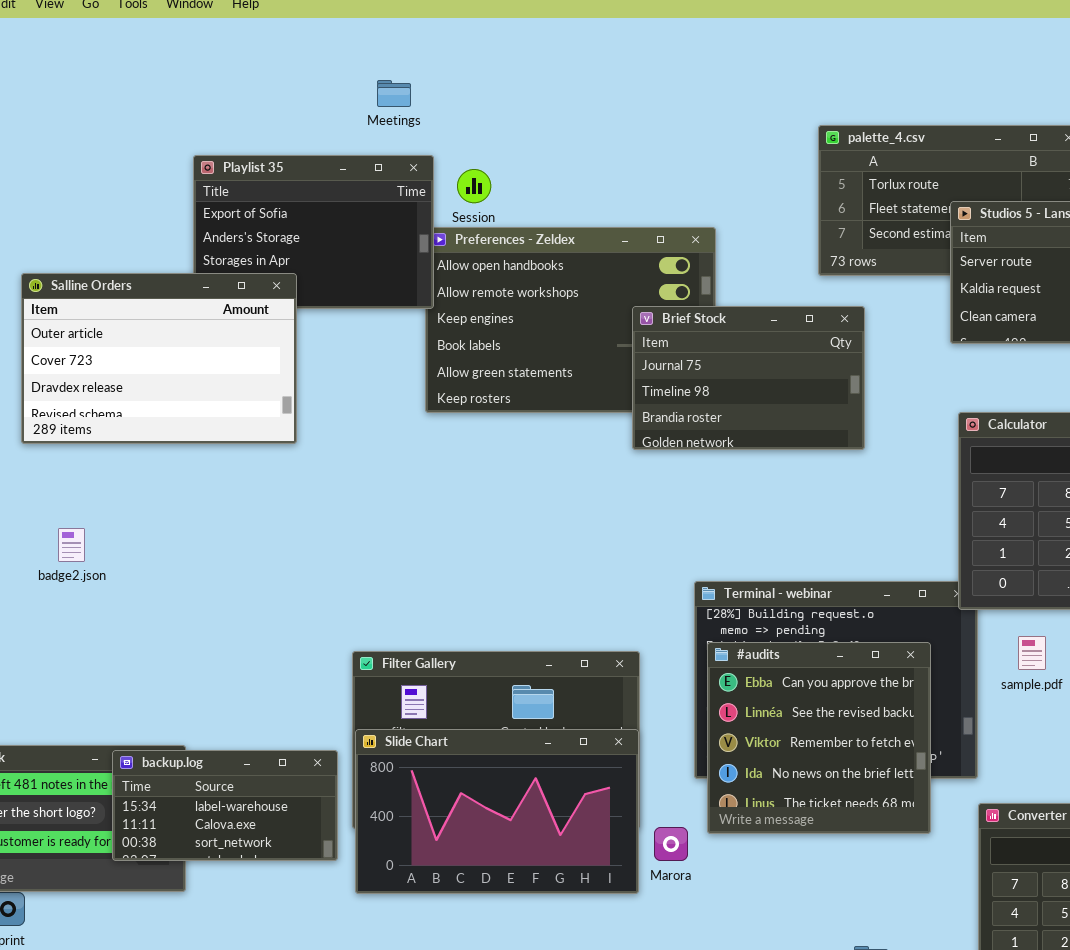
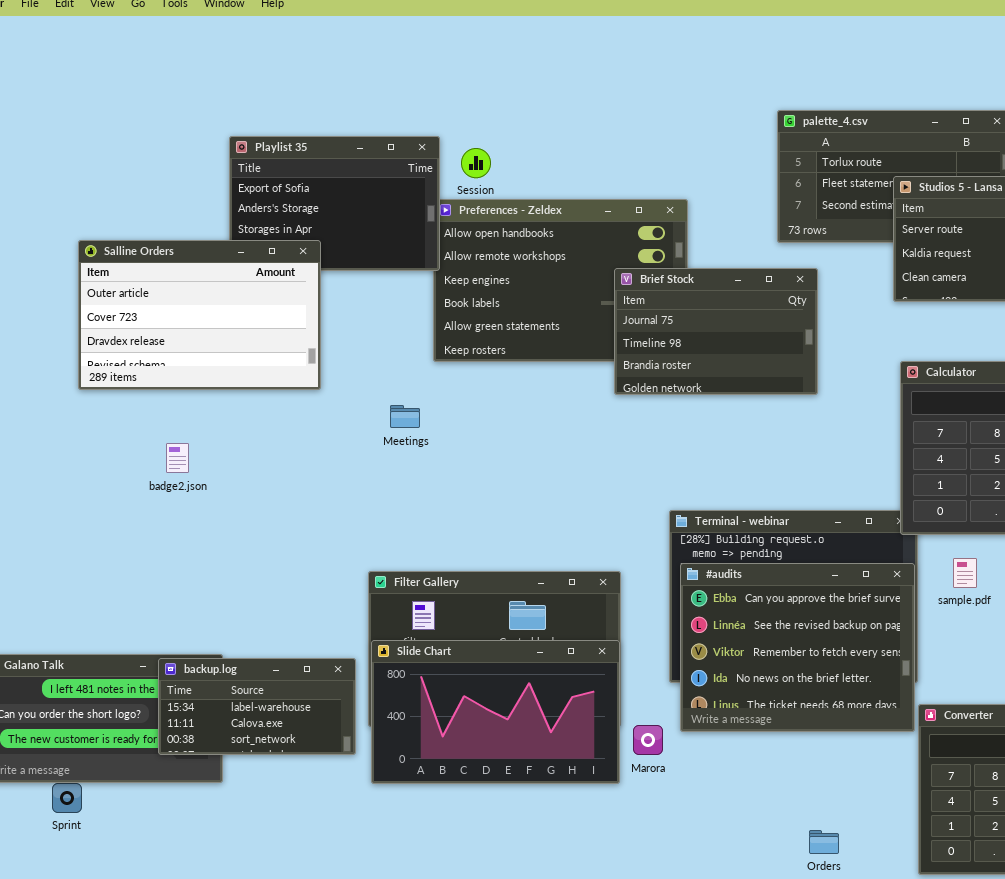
Meetings: [377,80,411,107] -> [390,405,420,428], moved
badge2.json: [58,528,85,562] -> [166,443,189,473], moved
#audits: [707,642,931,834] -> [680,563,915,732], resized

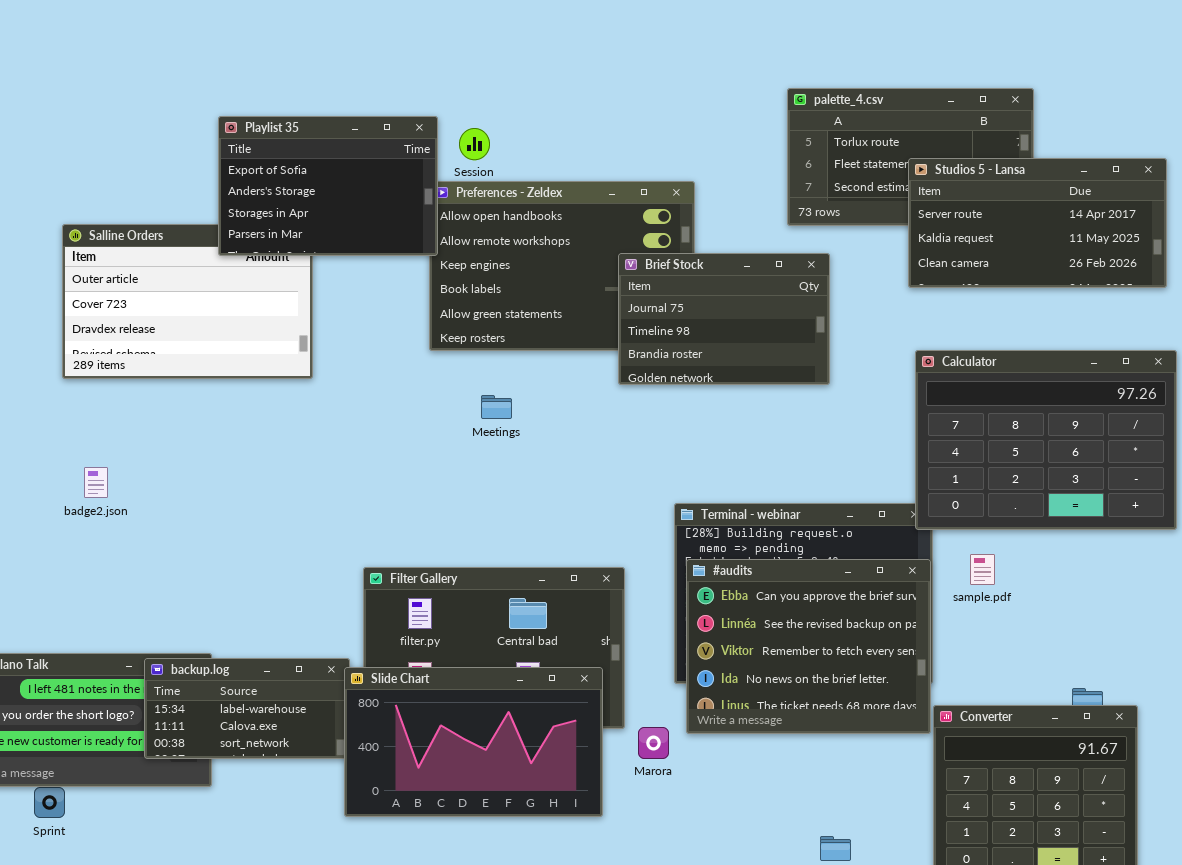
Playlist 35: [229,136,440,271] -> [218,116,438,256], raised
Meetings: [390,405,420,428] -> [481,395,512,419], moved
badge2.json: [166,443,189,473] -> [84,467,108,498], moved
Slide Chart: [371,640,620,784] -> [344,667,603,817], moved

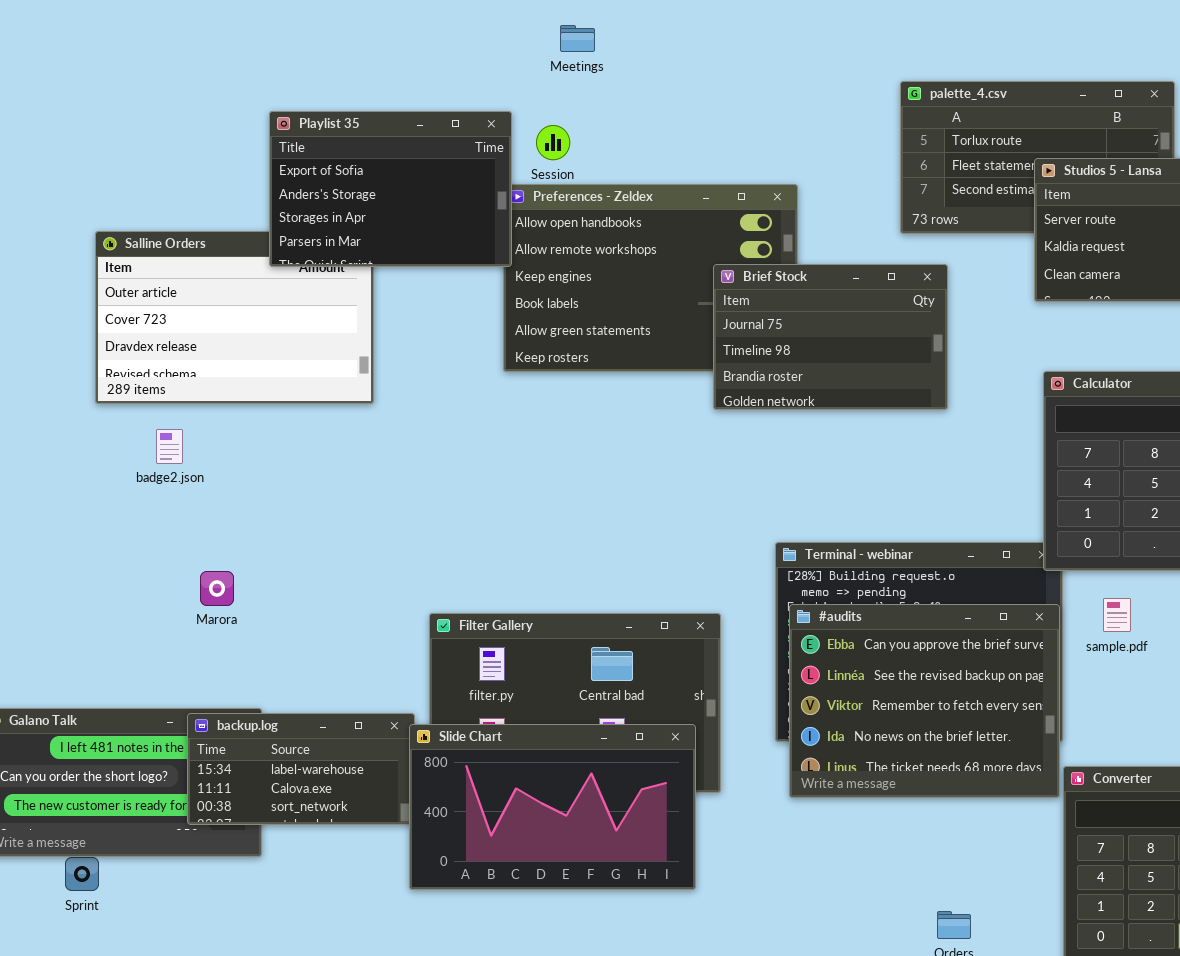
Meetings: [481,395,512,419] -> [560,25,595,52], moved
badge2.json: [84,467,108,498] -> [156,429,183,464], moved
Marora: [638,727,669,759] -> [200,571,234,606], moved

